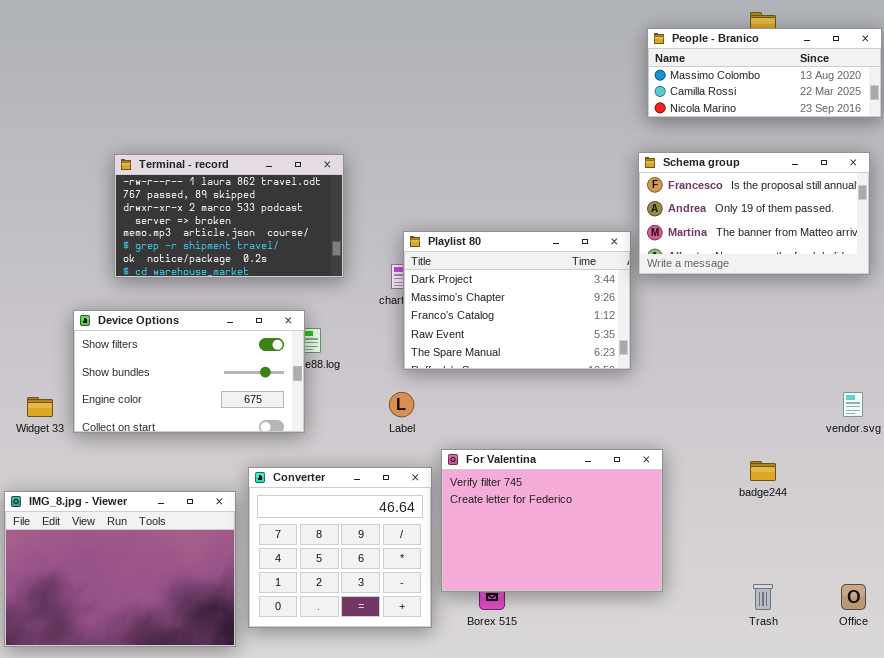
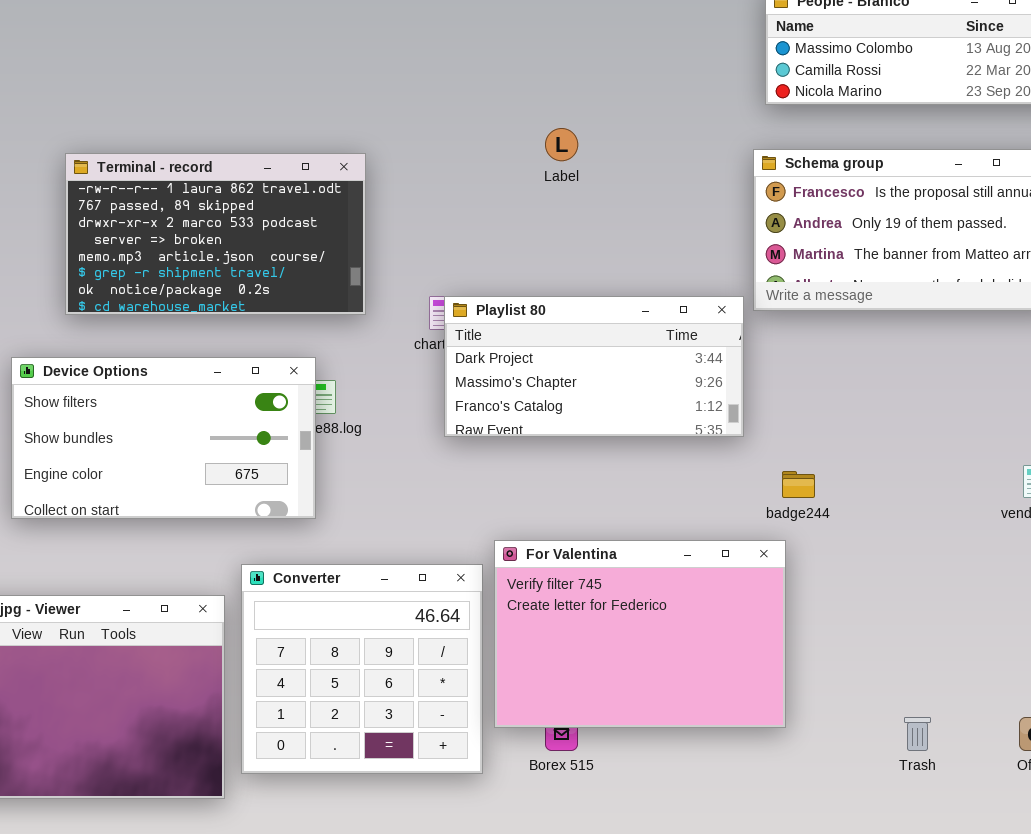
Playlist 80: [403,231,631,370] -> [444,296,744,437], resized
Label: [389,392,414,417] -> [545,128,578,161], moved
badge244: [750,461,776,481] -> [782,471,815,498], moved

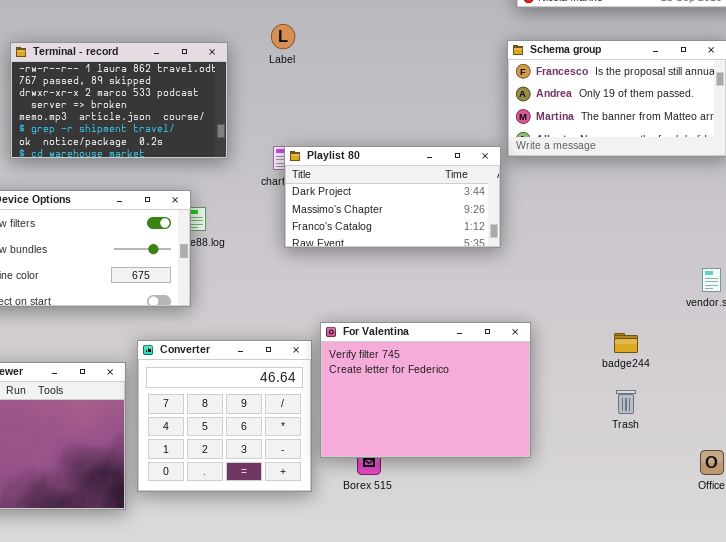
Label: [545,128,578,161] -> [271,24,295,49], moved
badge244: [782,471,815,498] -> [614,333,638,353], moved
Trash: [904,717,931,751] -> [616,390,636,414], moved

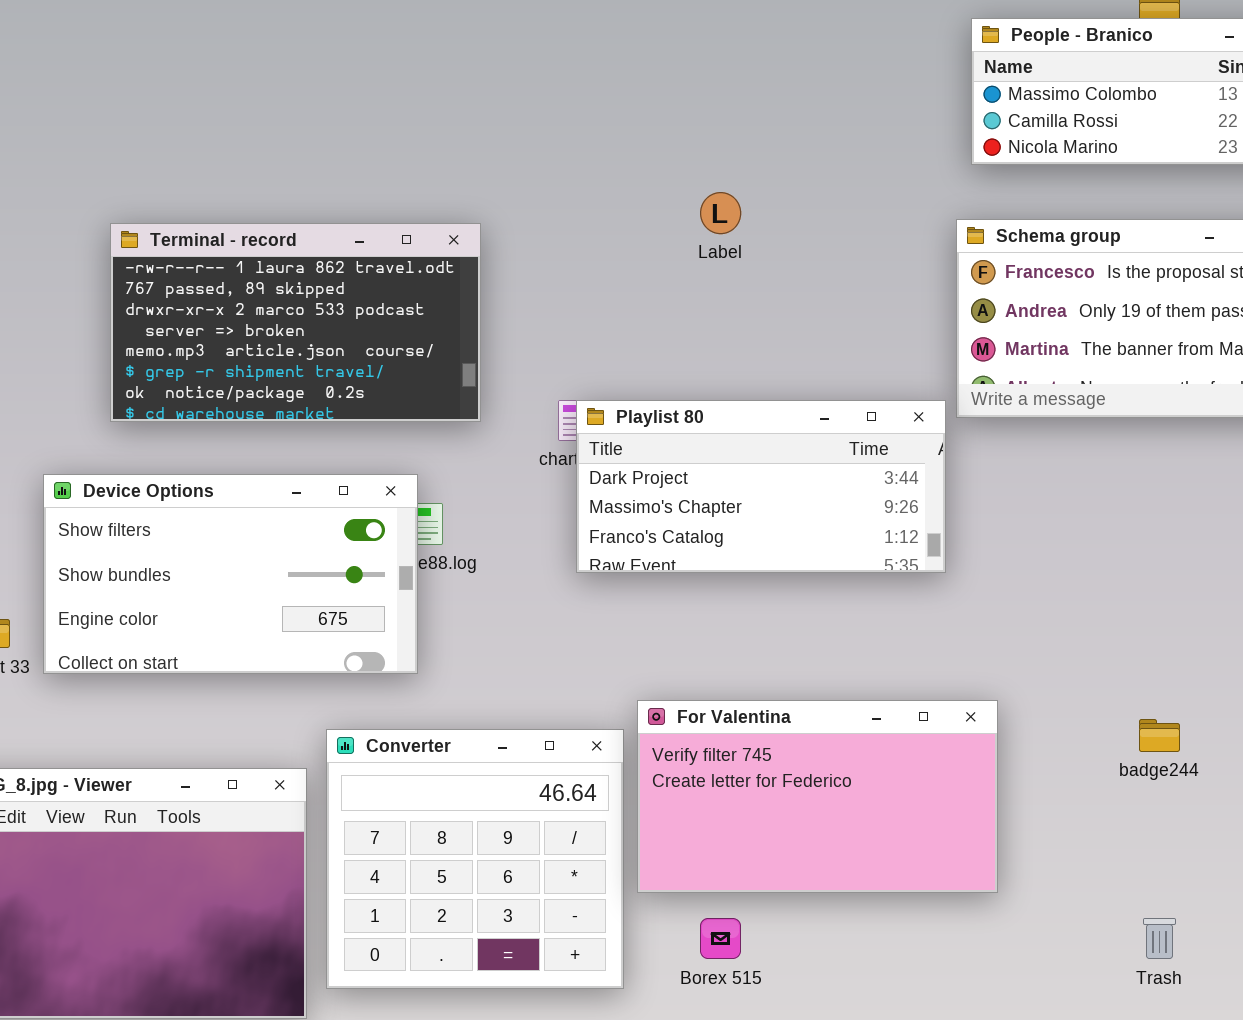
Label: [271,24,295,49] -> [700,192,741,234], moved
For Valentina: [320,322,531,458] -> [637,700,998,893], resized
Trash: [616,390,636,414] -> [1143,918,1176,959], moved

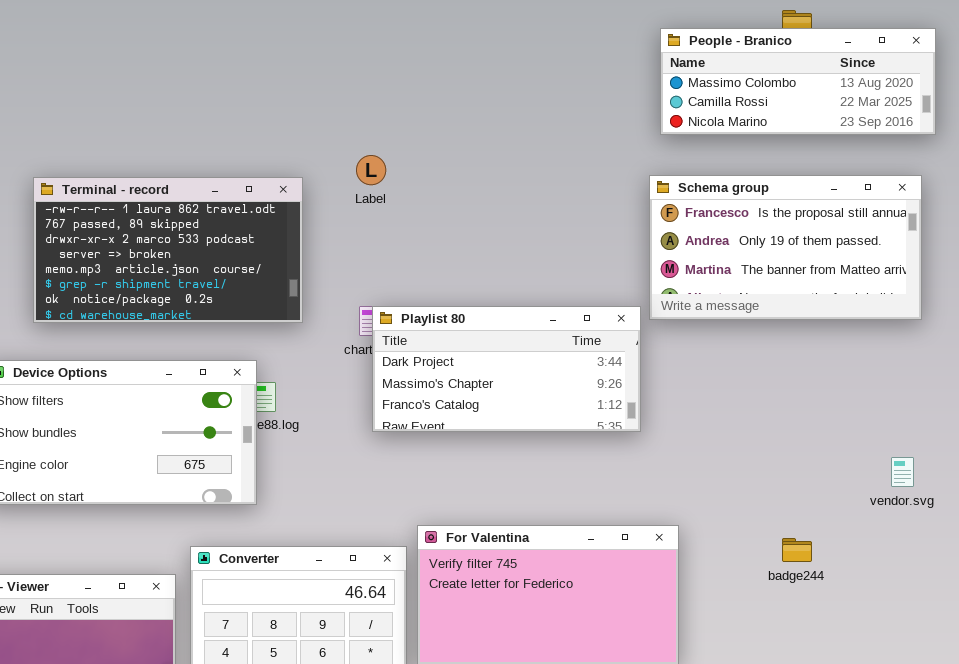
Label: [700,192,741,234] -> [356,155,386,185], moved

